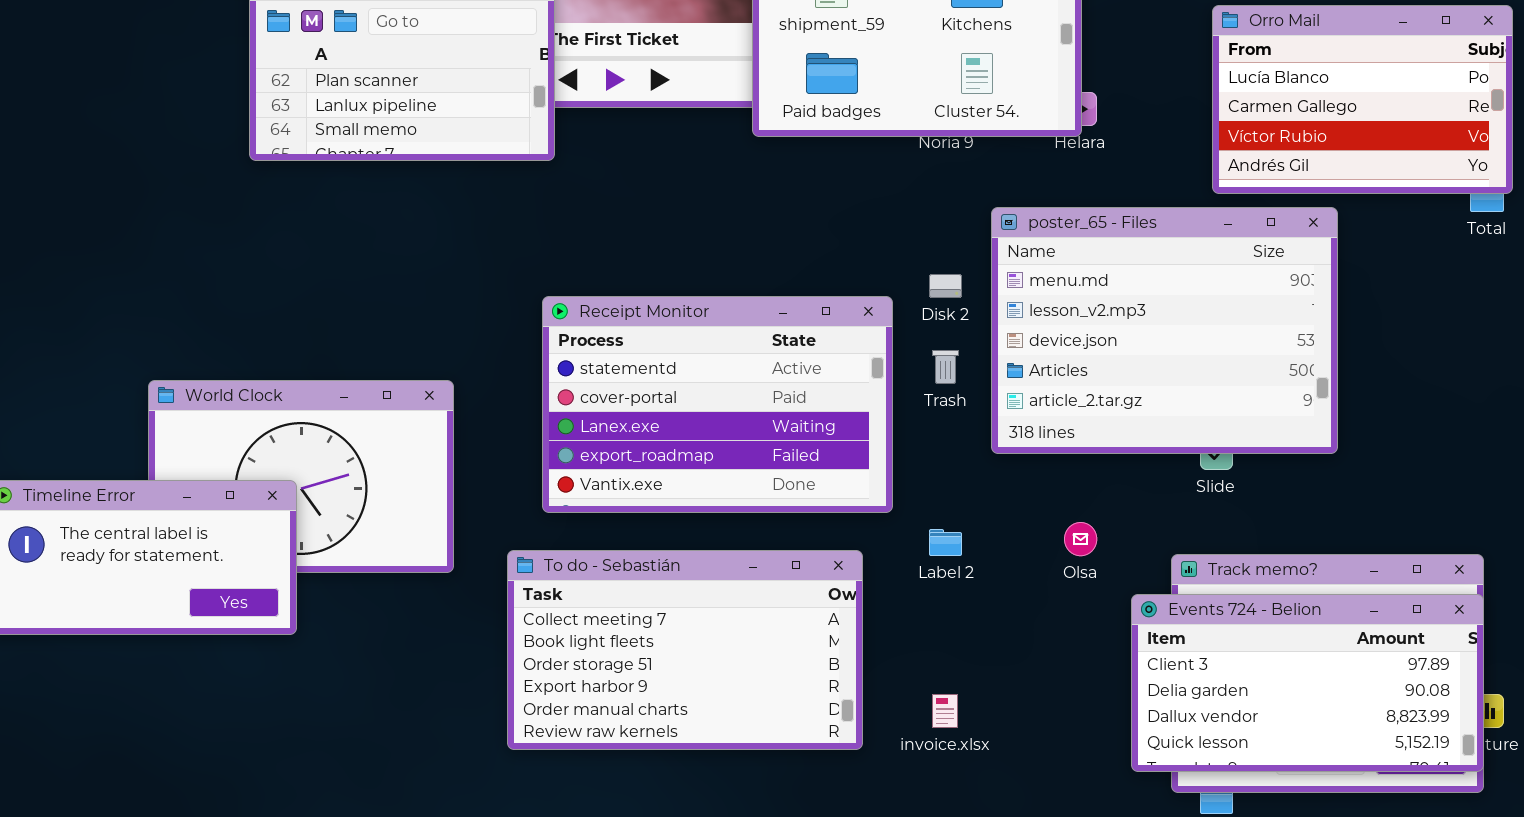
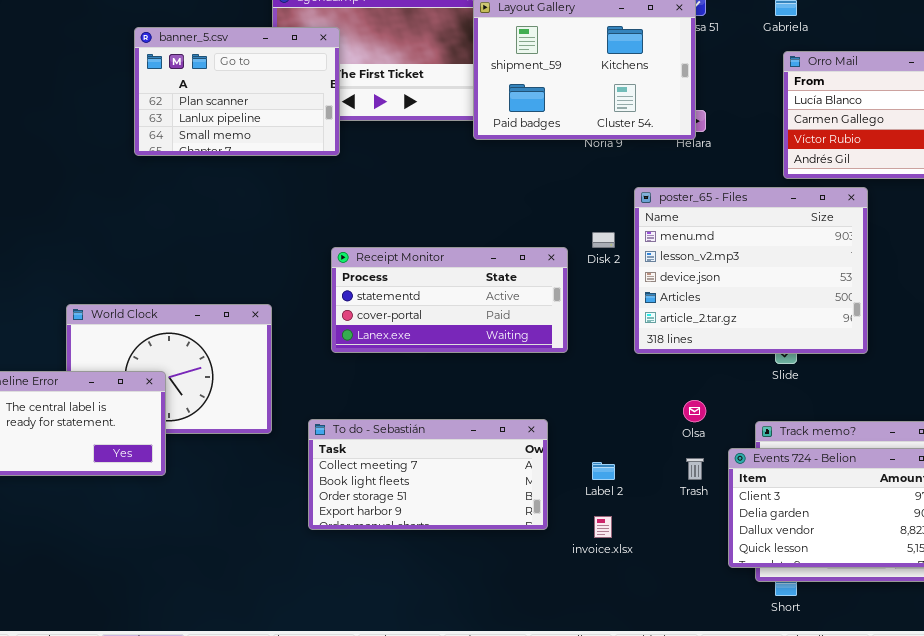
Receipt Monitor: [542,296,893,513] -> [331,247,568,353], resized
Trash: [932,350,959,384] -> [686,458,704,480], moved
Label 2: [929,529,962,556] -> [592,462,615,480], moved
To do - Sebastián: [507,550,863,750] -> [308,419,548,530], resized

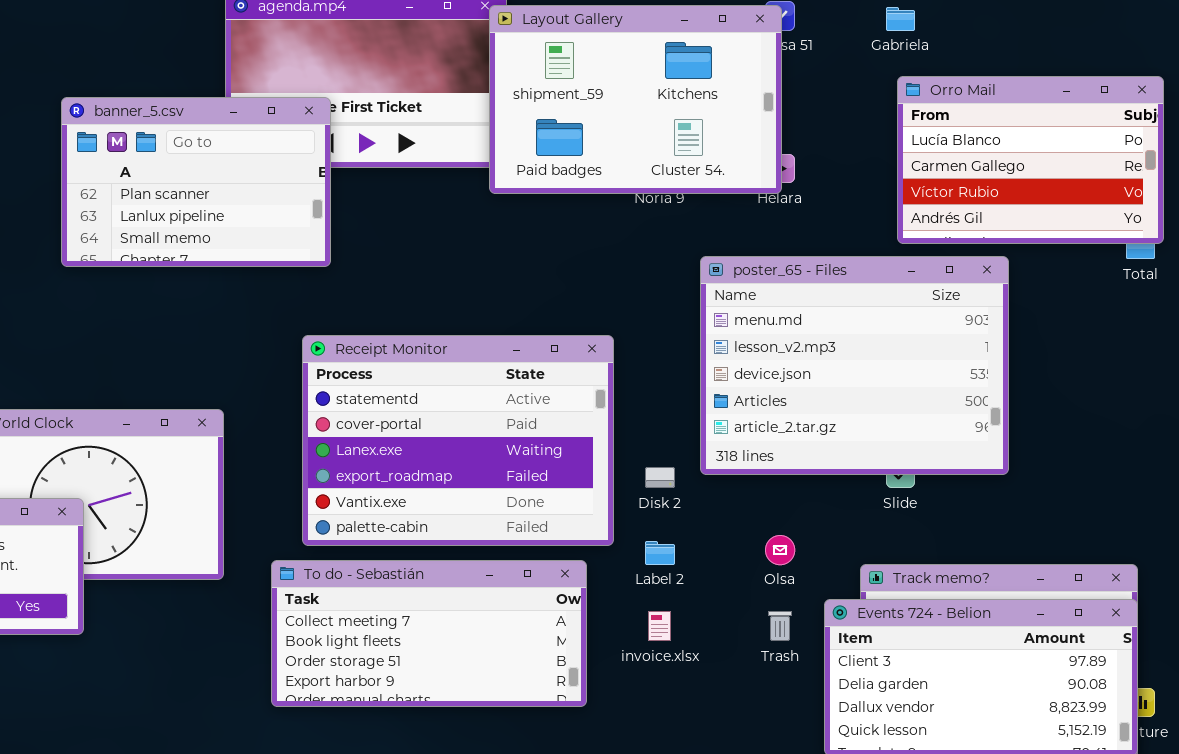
banner_5.csv: [134,27,340,156] -> [61,97,331,267], moved
Disk 2: [592,232,615,248] -> [645,467,675,488], moved
Receipt Monitor: [331,247,568,353] -> [302,335,614,546], resized
Label 2: [592,462,615,480] -> [645,541,675,565], moved
invoice.xlsx: [594,516,612,538] -> [648,611,671,641], moved

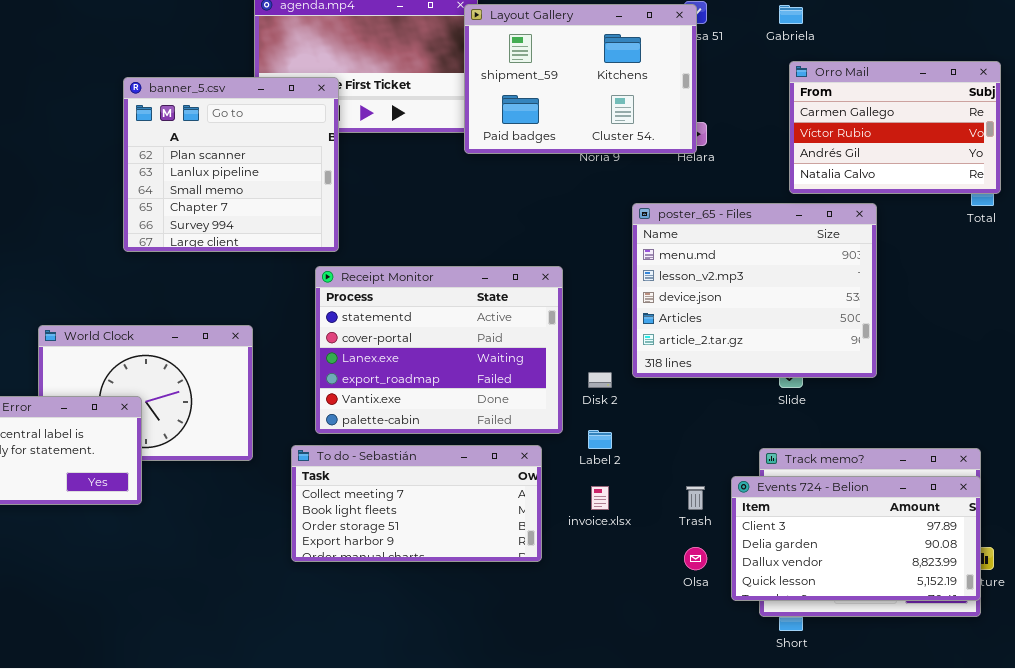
Orro Mail: [897,76,1164,244] -> [789,61,1001,194], scrolled down 1 row
banner_5.csv: [61,97,331,267] -> [123,77,339,252], resized
Olsa: [765,535,795,565] -> [684,547,707,570], moved

